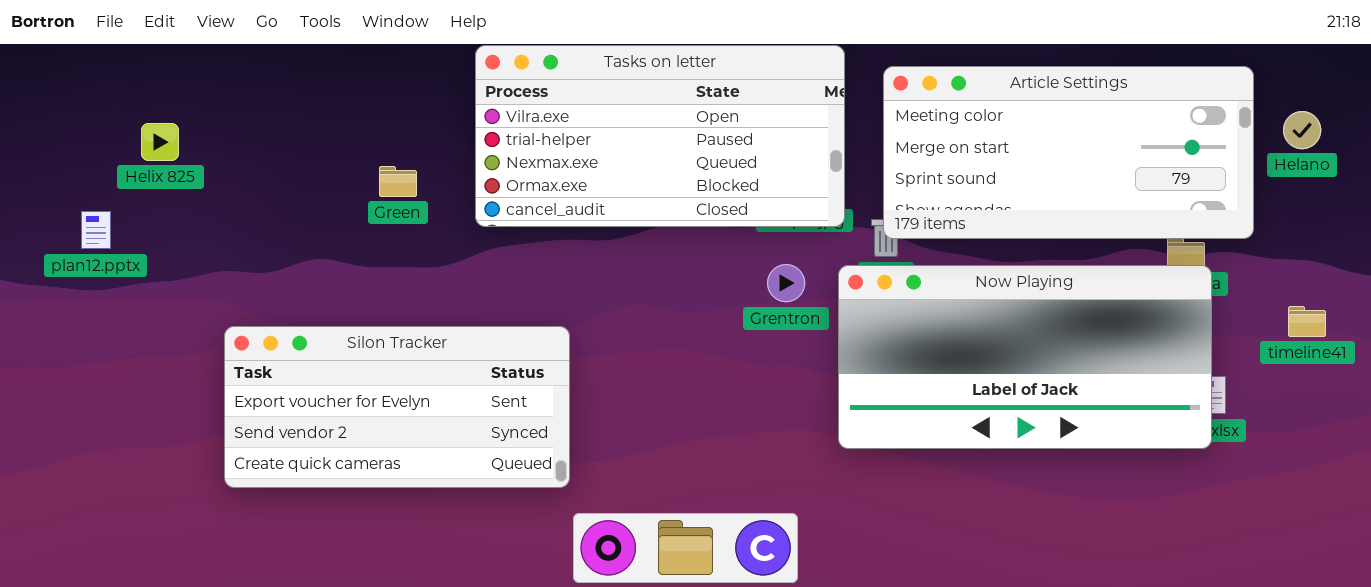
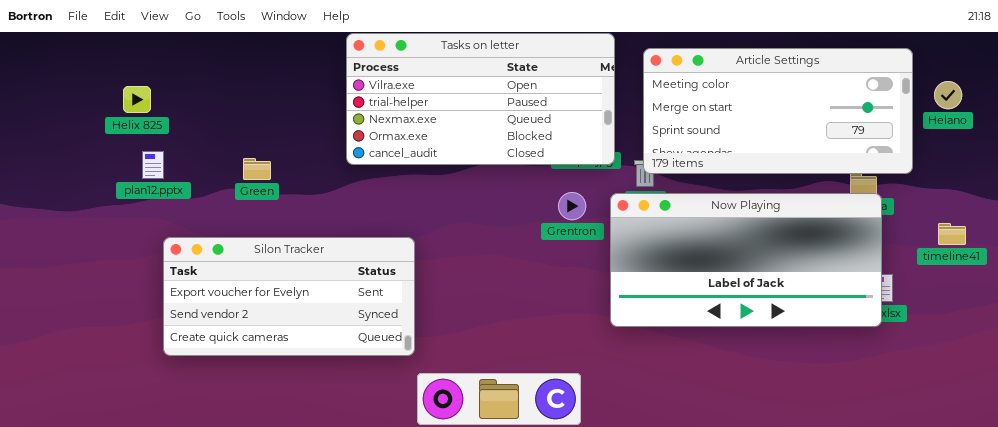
Helix 825: [141,123,179,161] -> [123,86,151,113], moved
Green: [379,166,417,197] -> [243,158,271,180], moved
plan12.pptx: [81,211,111,249] -> [142,151,164,179], moved

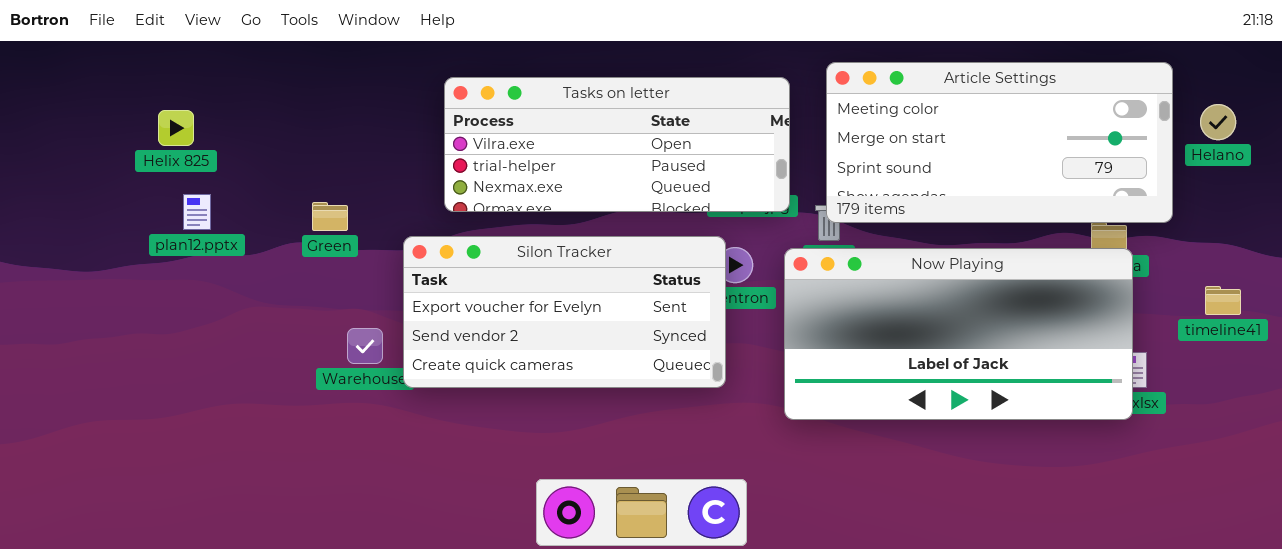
Tasks on letter: [346,33,615,165] -> [444,77,790,212], resized
Silon Tracker: [163,237,415,356] -> [403,236,726,388], moved

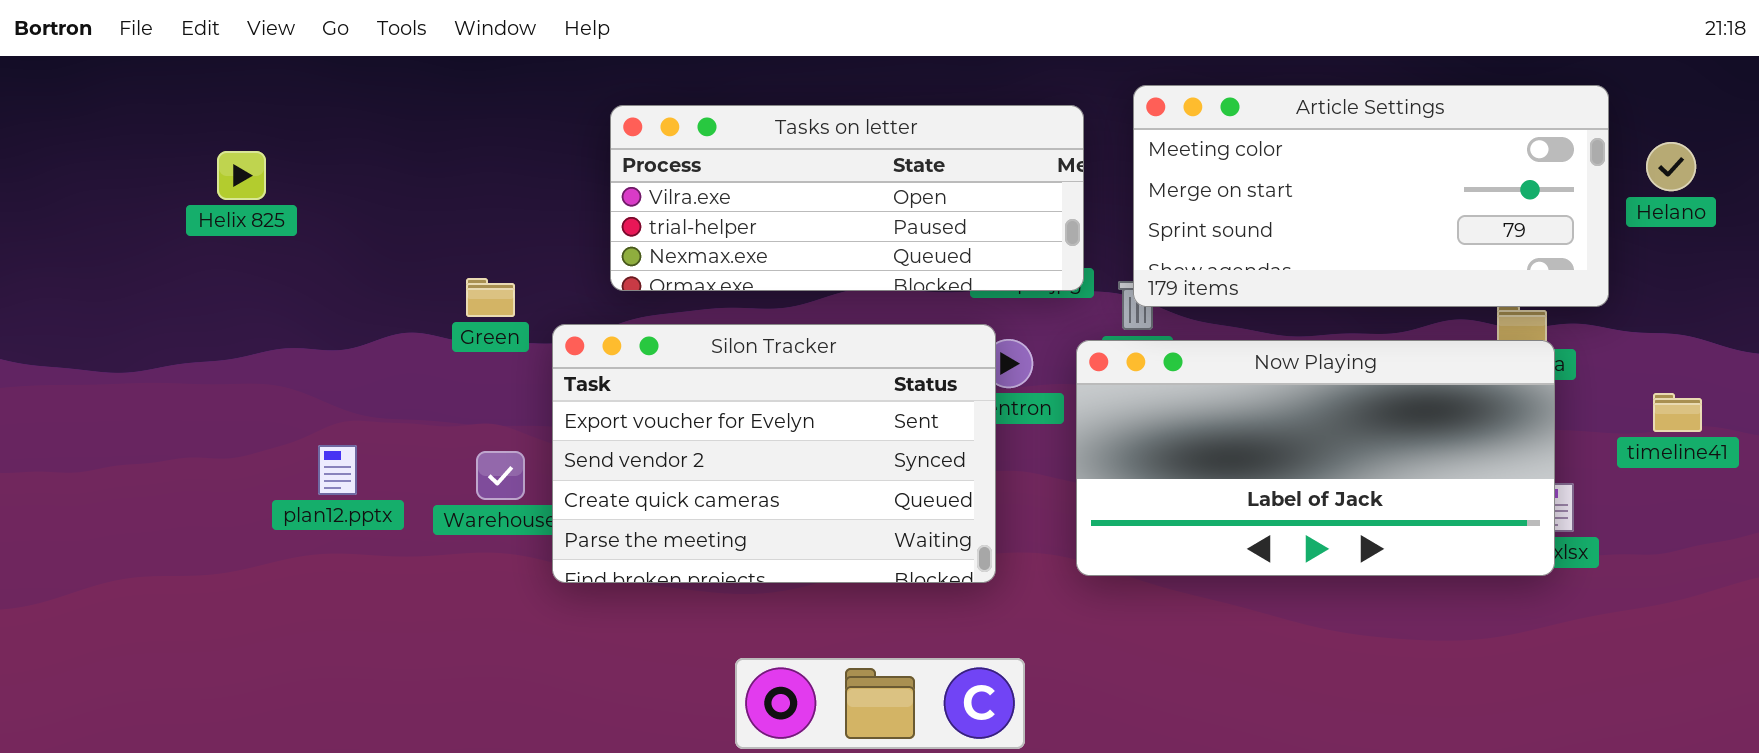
plan12.pptx: [183,194,211,230] -> [318,445,357,495], moved
Green: [312,202,348,231] -> [466,278,515,317], moved
Silon Tracker: [403,236,726,388] -> [552,324,996,583], resized

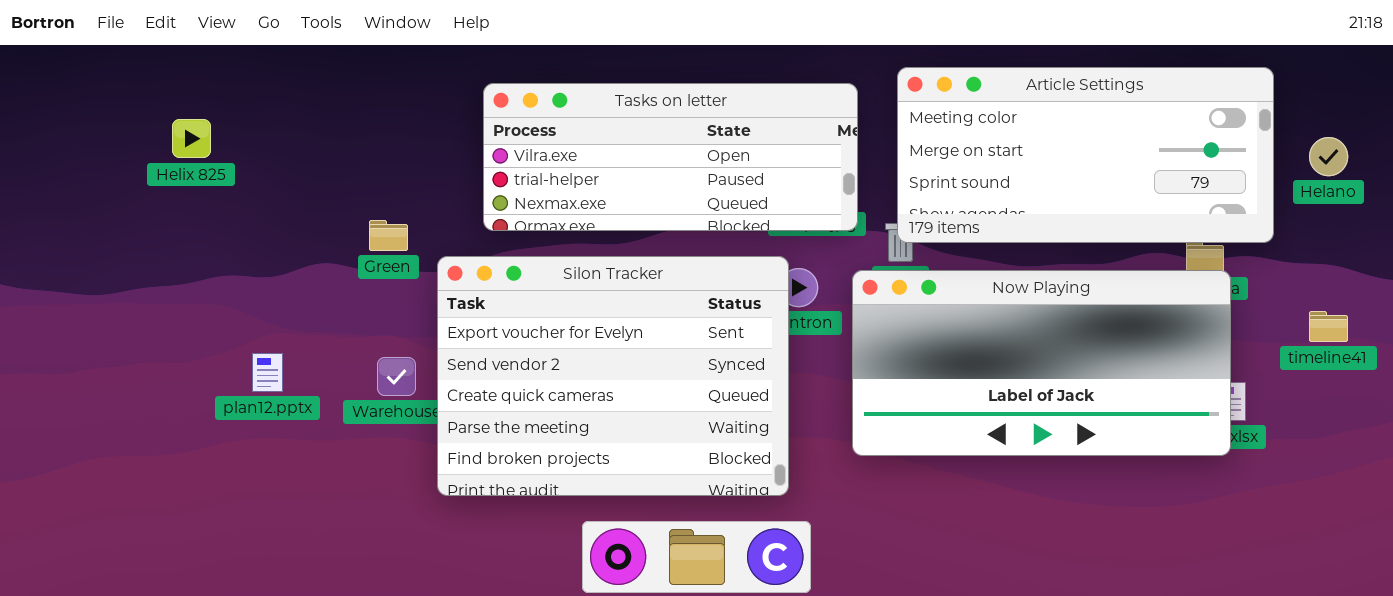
Helano: [1646,142,1696,191] -> [1309,137,1348,176], moved
Silon Tracker: [552,324,996,583] -> [437,256,789,496], resized

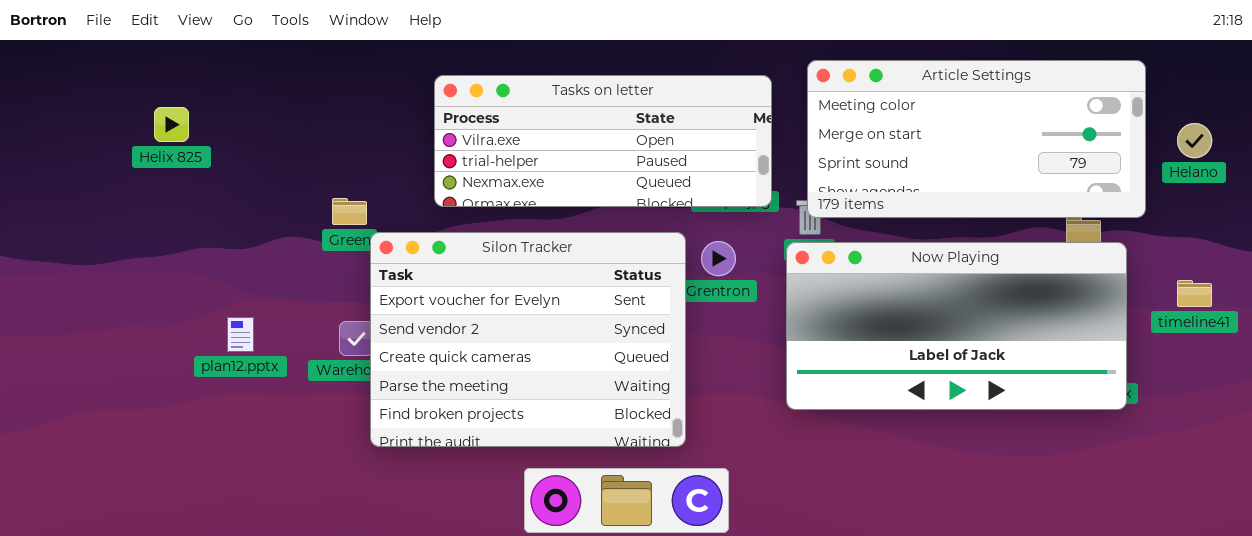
Silon Tracker: [437,256,789,496] -> [370,232,686,447], moved
Now Playing: [852,270,1231,456] -> [786,242,1127,410], moved

